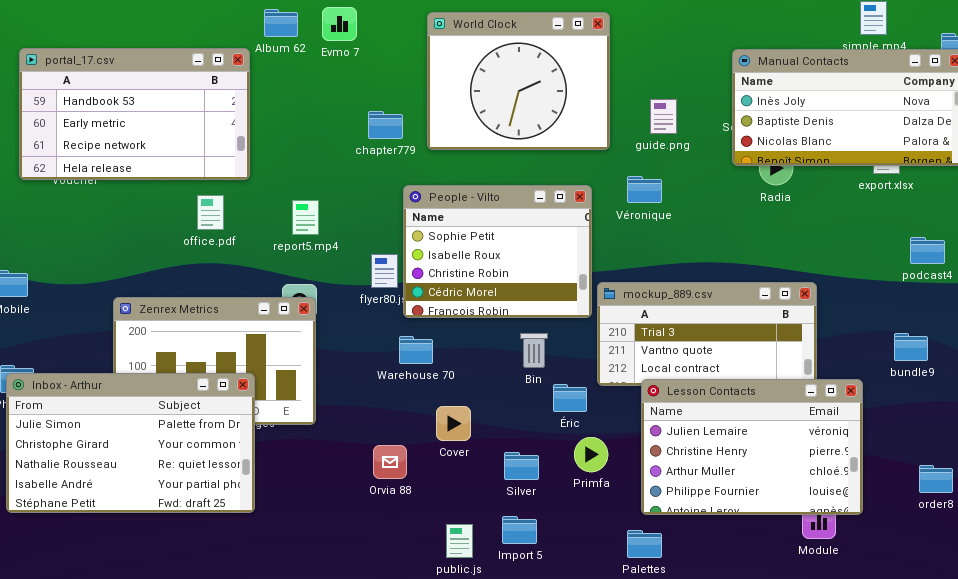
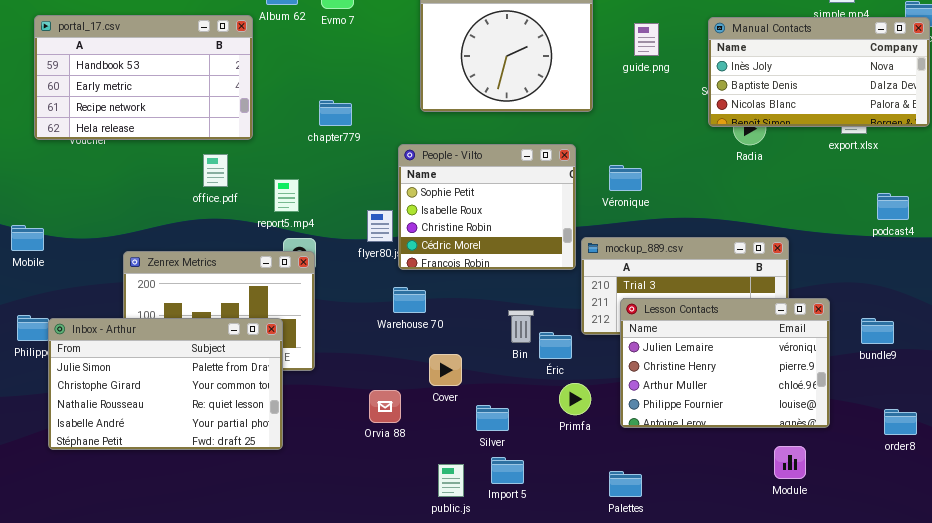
guide.png: [650,99,677,134] -> [634,23,659,56], moved
chapter779: [368,111,403,139] -> [319,100,352,126], moved
Véronique: [627,176,662,203] -> [609,165,642,191], moved
report5.mp4: [292,200,319,235] -> [274,179,299,212], moved
Bin: [520,333,548,368] -> [508,310,534,343], moved
bundle9: [894,333,928,361] -> [861,318,894,344], moved
Inbox - Arthur: [6,373,255,513] -> [48,318,283,450], moved
Lesson Contacts: [641,379,863,515] -> [620,298,830,428], moved
Silver: [504,452,539,480] -> [476,405,509,431], moved

